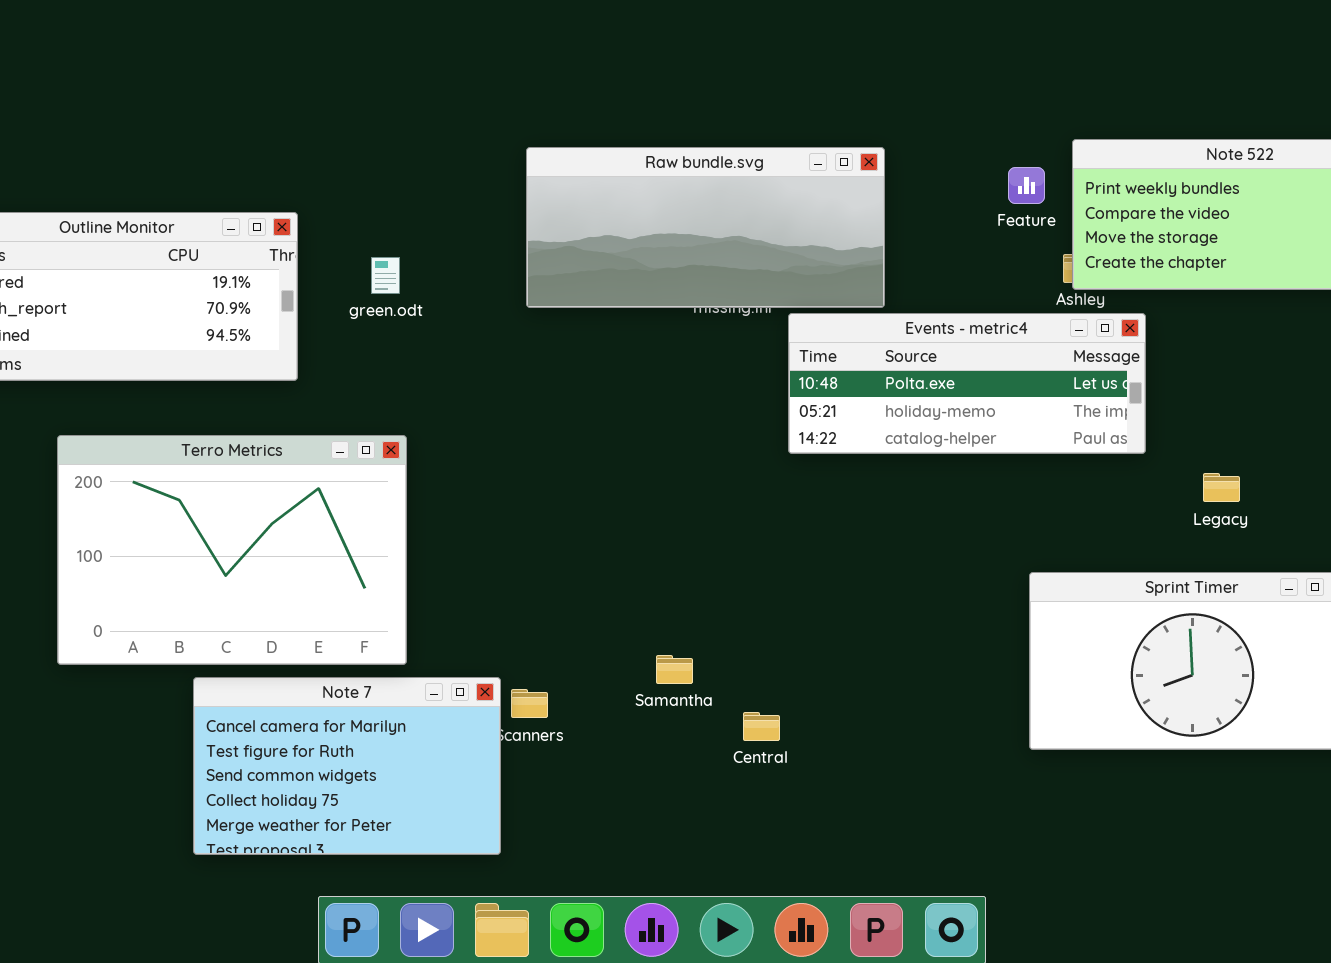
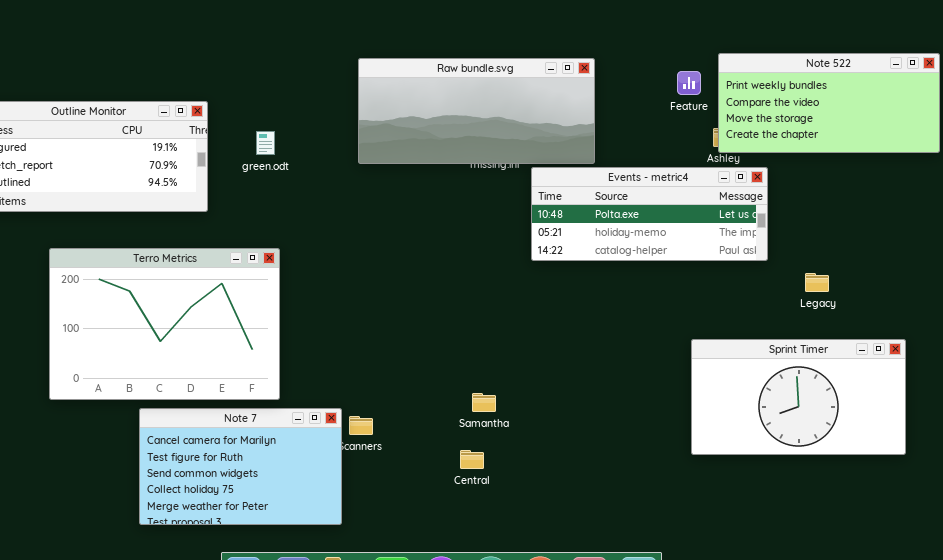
Samantha: [656,655,693,684] -> [472,393,496,412], moved
Central: [743,712,780,741] -> [460,450,484,469], moved

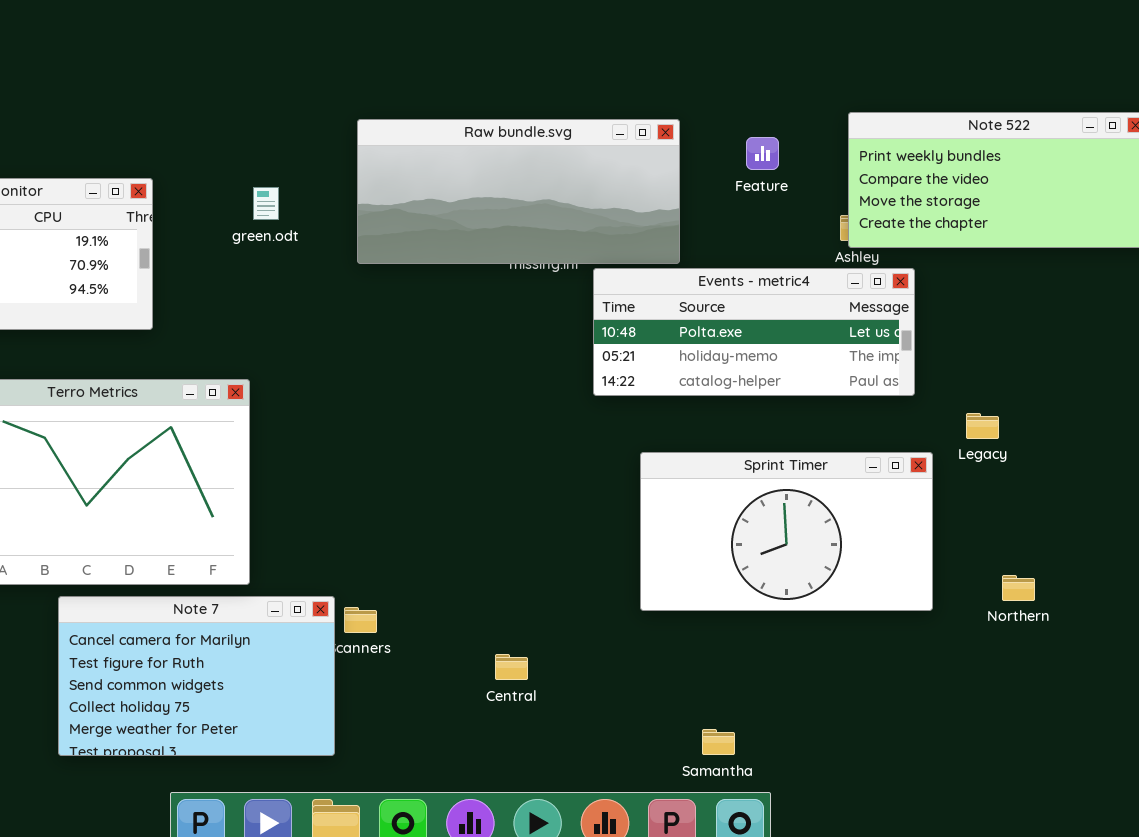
Feature: [677,71,701,95] -> [746,137,779,170], moved
green.odt: [256,131,275,155] -> [253,187,279,220], moved
Sprint Timer: [691,339,906,455] -> [640,452,933,611], moved
Samantha: [472,393,496,412] -> [702,729,735,755], moved

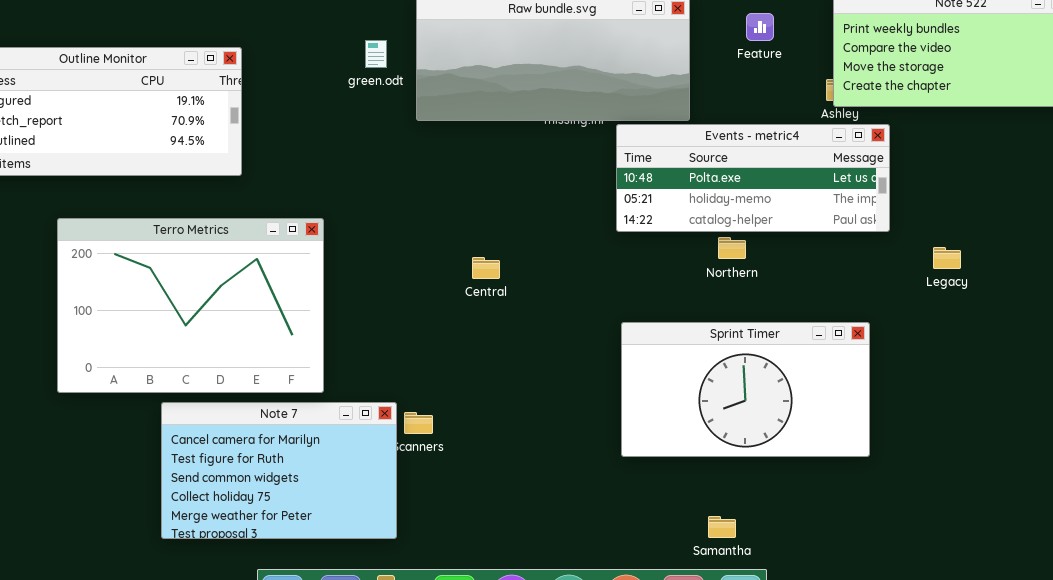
green.odt: [253,187,279,220] -> [365,40,387,68], moved
Sprint Timer: [640,452,933,611] -> [621,322,870,457], moved
Northern: [1002,575,1035,601] -> [718,237,746,259], moved
Central: [495,654,528,680] -> [472,257,500,279], moved

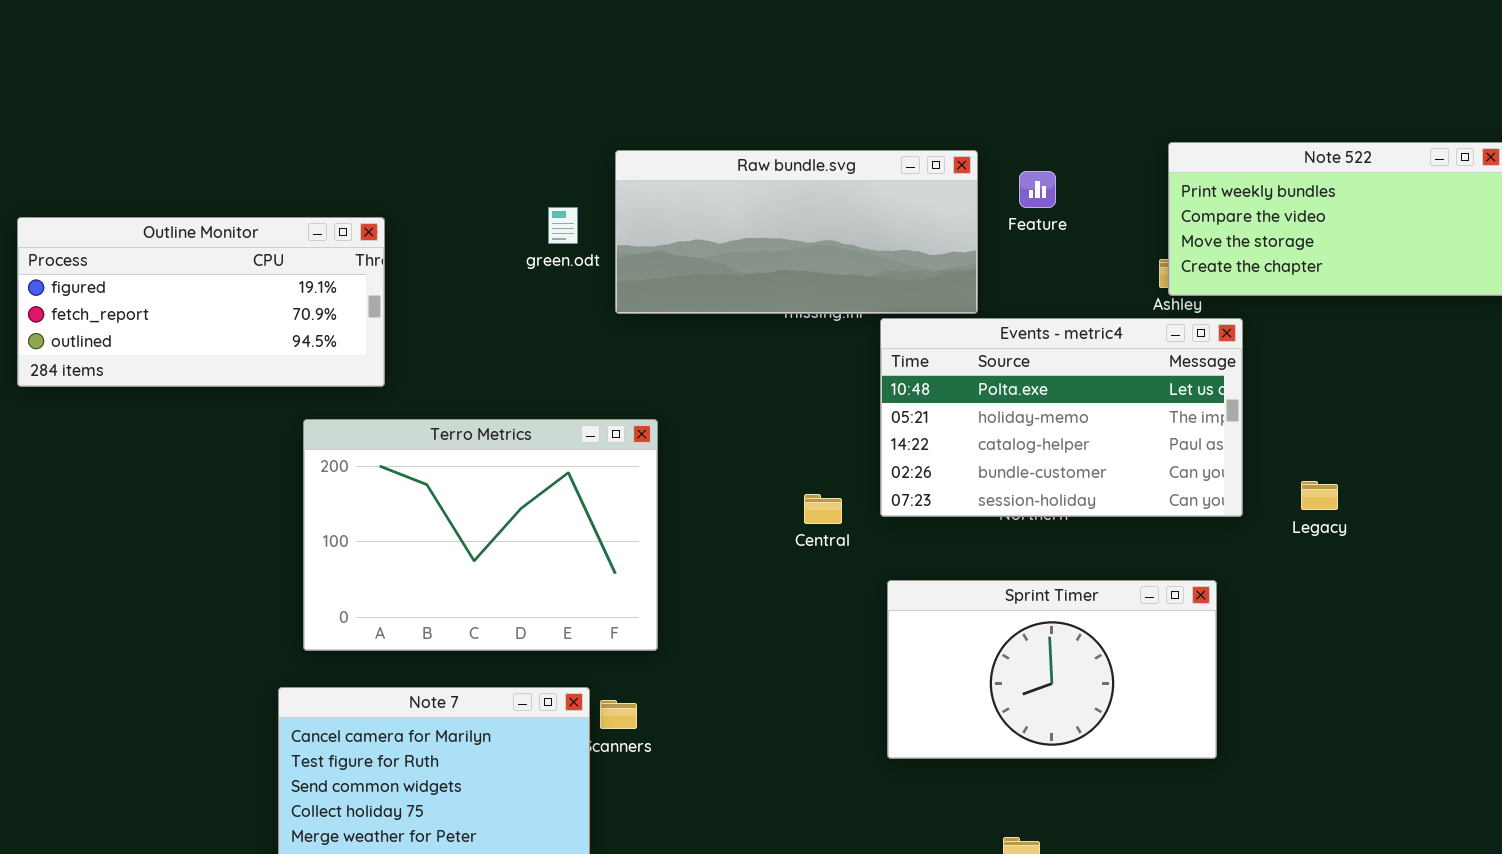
Feature: [746,13,774,41] -> [1019,171,1056,208], moved
Events - metric4: [616,124,890,232] -> [880,318,1243,517], resized
Terro Metrics: [57,218,324,393] -> [303,419,658,651], moved
Central: [472,257,500,279] -> [804,494,842,524], moved

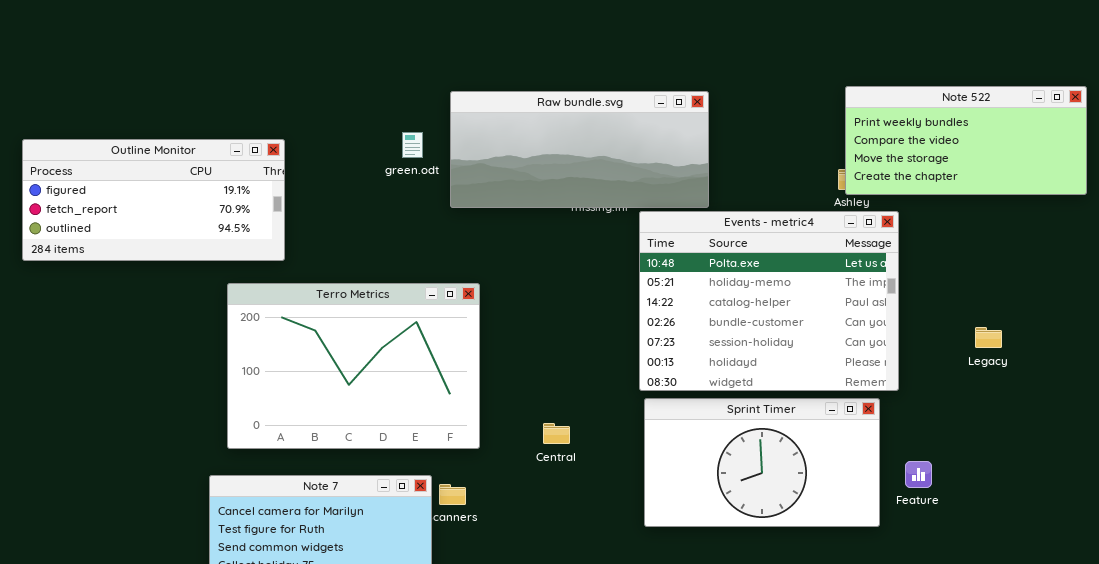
Feature: [1019,171,1056,208] -> [905,461,932,488], moved
Events - metric4: [880,318,1243,517] -> [639,211,899,391], resized
Legacy: [1301,481,1338,510] -> [975,327,1002,348], moved
Central: [804,494,842,524] -> [543,423,570,444], moved

